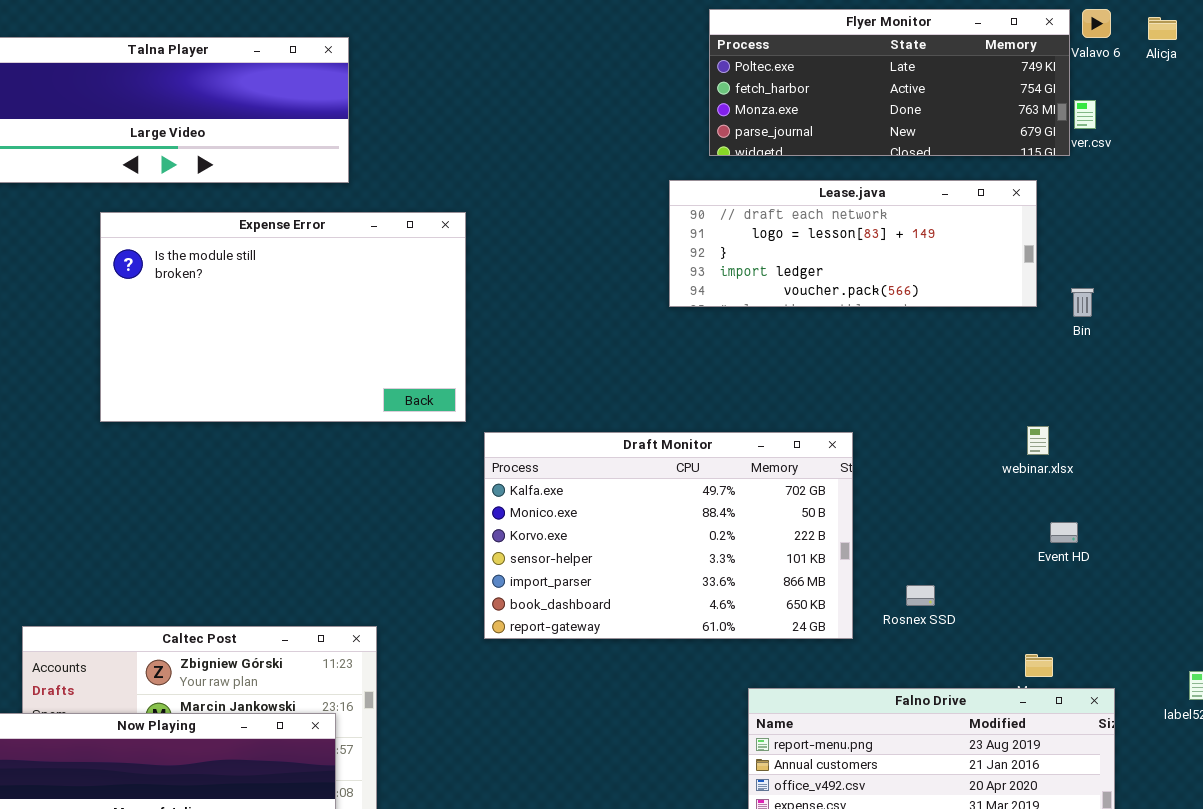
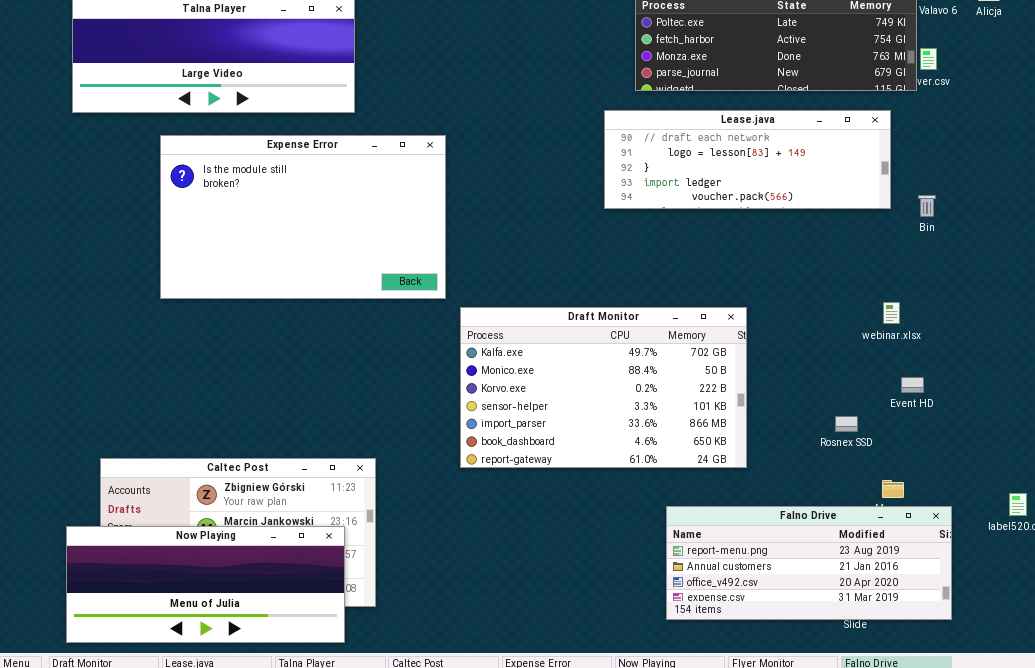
Rosnex SSD: [906,585,935,606] -> [835,416,858,432], moved

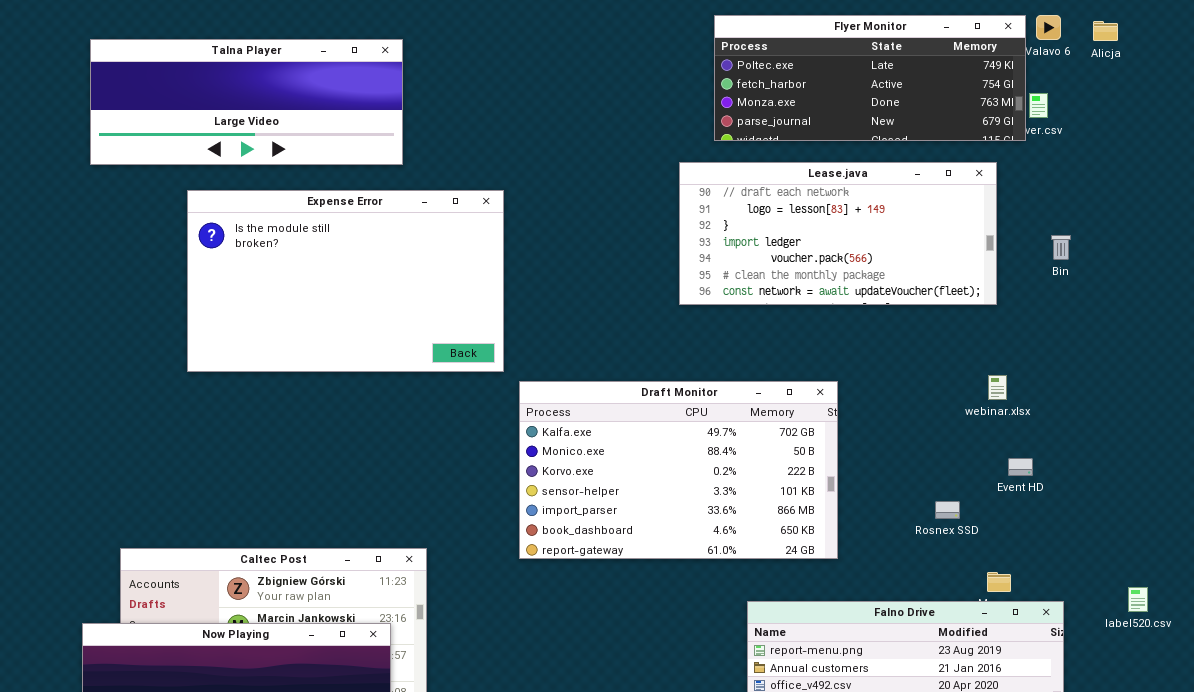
Lease.java: [604,110,891,209] -> [679,162,997,305], resized
Bin: [918,195,936,217] -> [1051,235,1071,260], moved

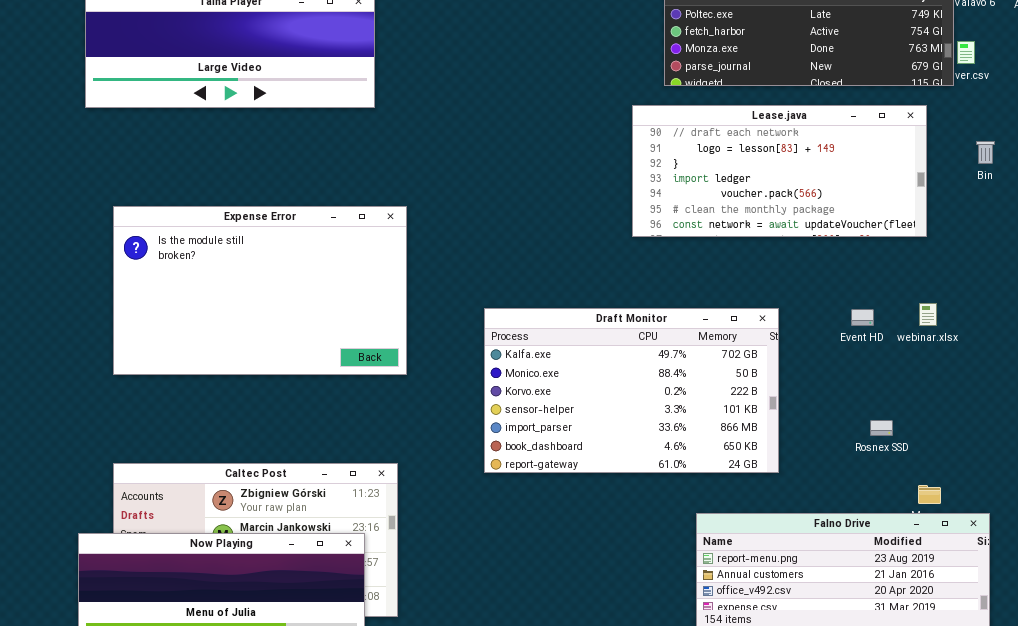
Expense Error: [187,190,504,372] -> [113,206,407,375], moved
Bin: [1051,235,1071,260] -> [976,141,995,164], moved
Event HD: [1008,458,1033,476] -> [851,309,874,326], moved

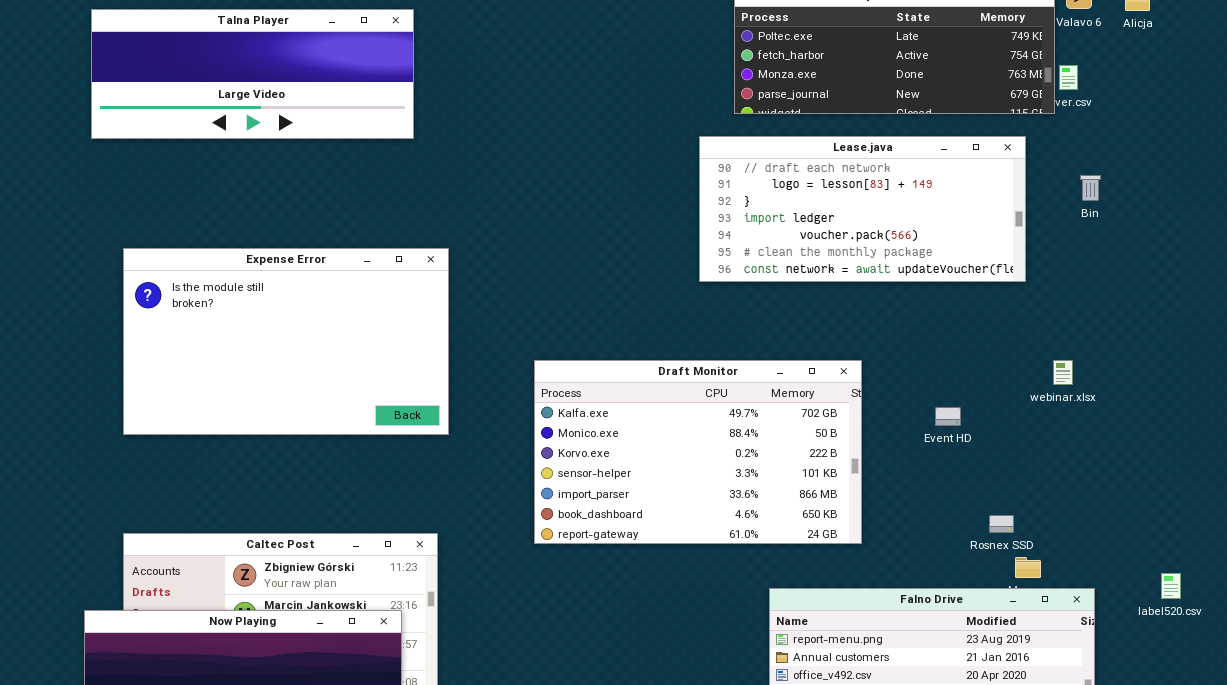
webinar.xlsx: [919,303,937,326] -> [1053,360,1073,385], moved
Event HD: [851,309,874,326] -> [935,407,961,426], moved
Rosnex SSD: [870,420,893,436] -> [989,515,1014,533], moved

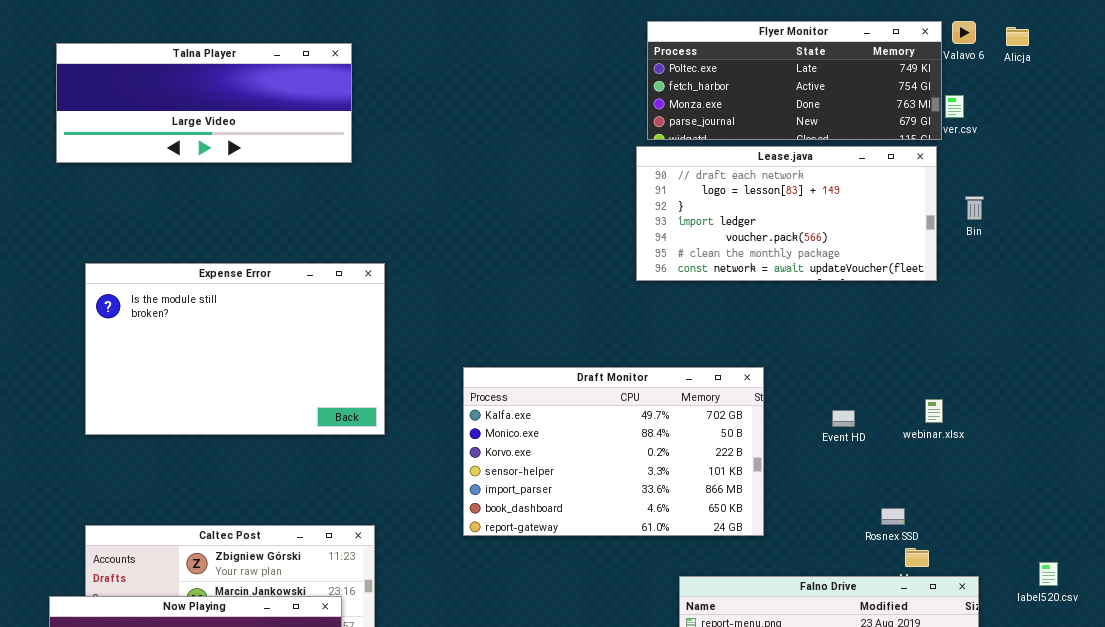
Lease.java: [699,136,1026,282] -> [636,146,937,281], moved
webinar.xlsx: [1053,360,1073,385] -> [925,399,943,423], moved

